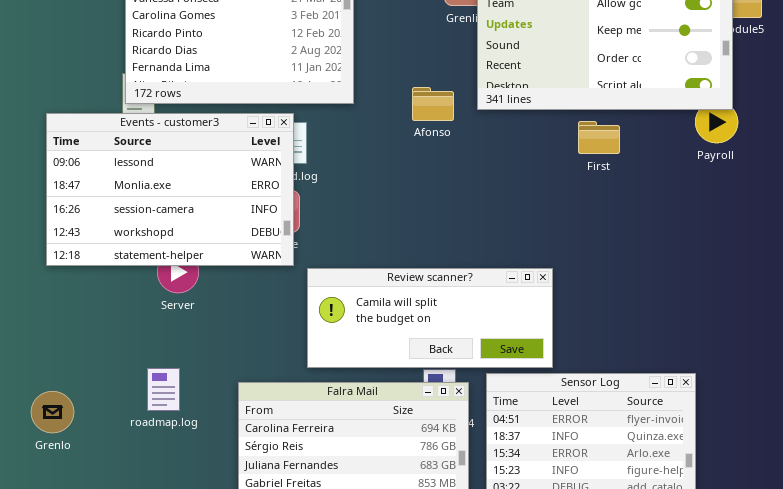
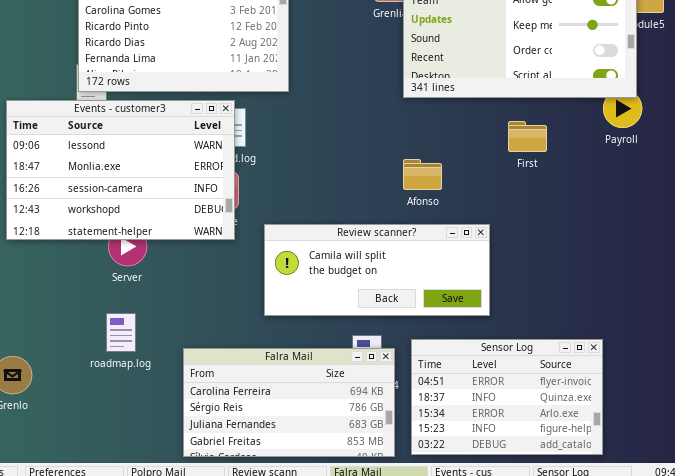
Afonso: [412,87,454,121] -> [403,159,442,190], moved
First: [578,121,620,154] -> [508,121,547,152], moved
Review scanner?: [307,268,553,368] -> [264,224,490,316], moved
roadmap.log: [147,368,180,411] -> [106,313,136,352], moved

